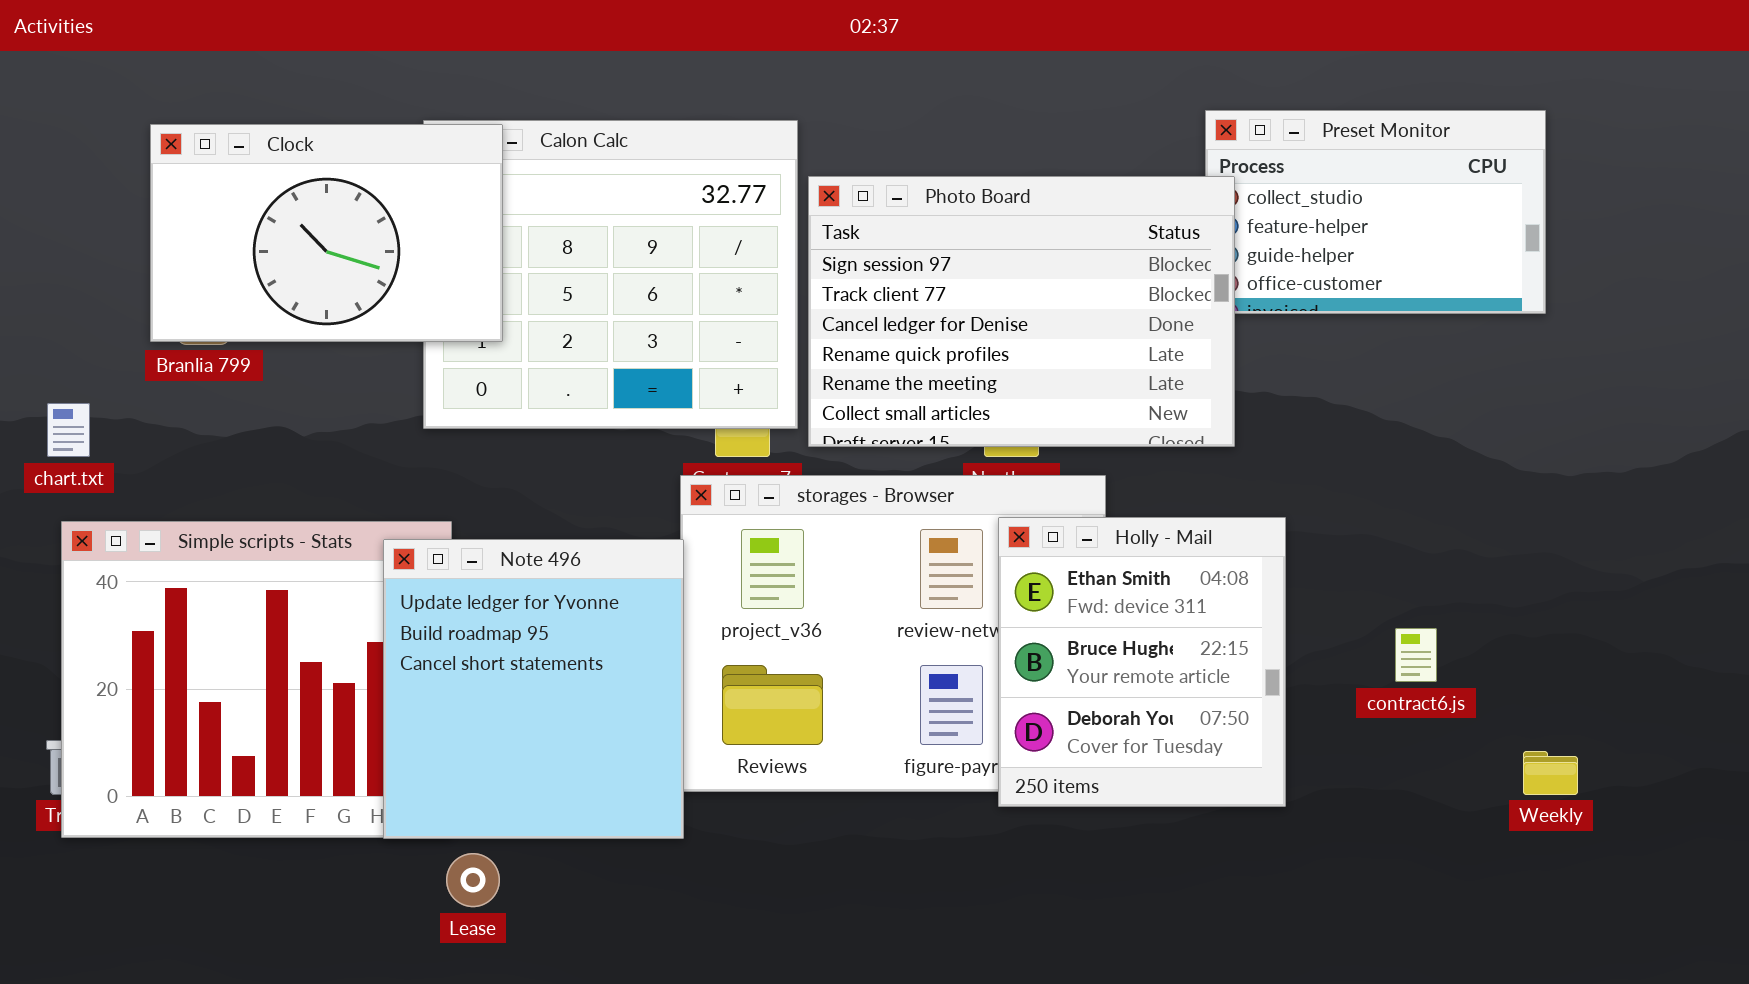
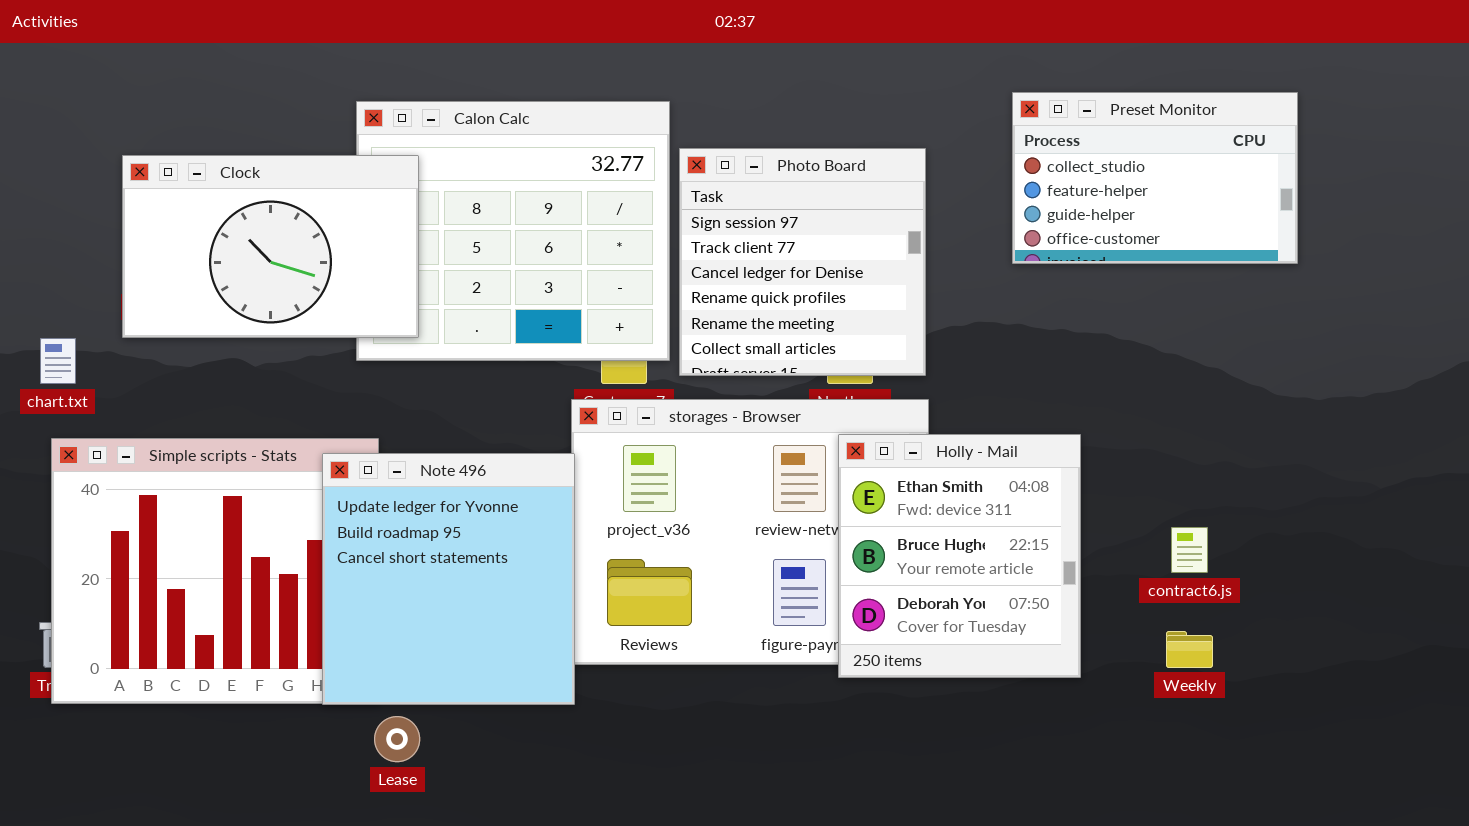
Clock: [150,124,503,342] -> [122,155,419,338], moved
Photo Board: [808,176,1235,447] -> [679,148,926,376], resized
Weekly: [1523,751,1578,795] -> [1166,631,1213,668], moved

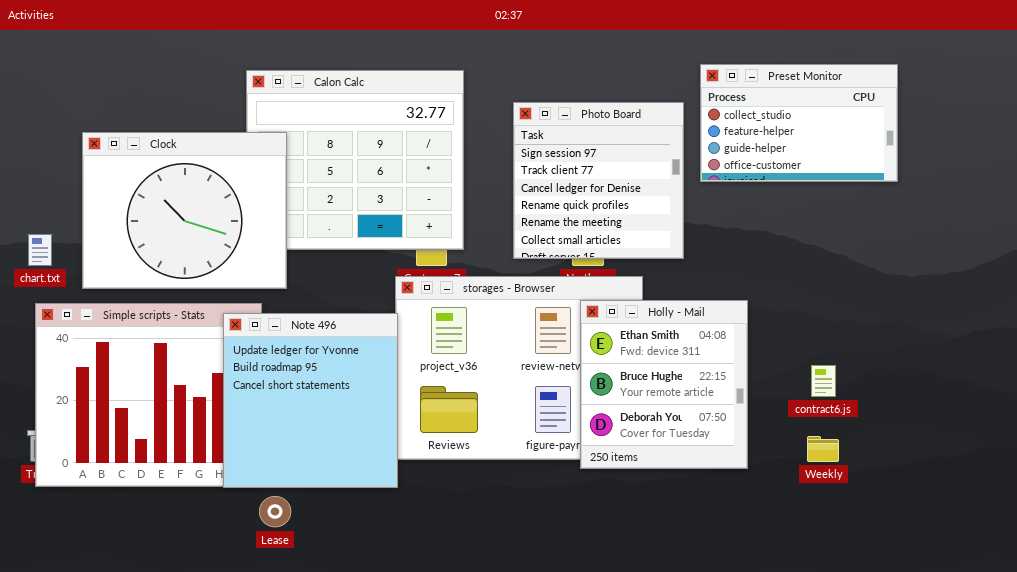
Photo Board: [679,148,926,376] -> [513,102,684,259], moved
Clock: [122,155,419,338] -> [82,132,287,289], moved, resized

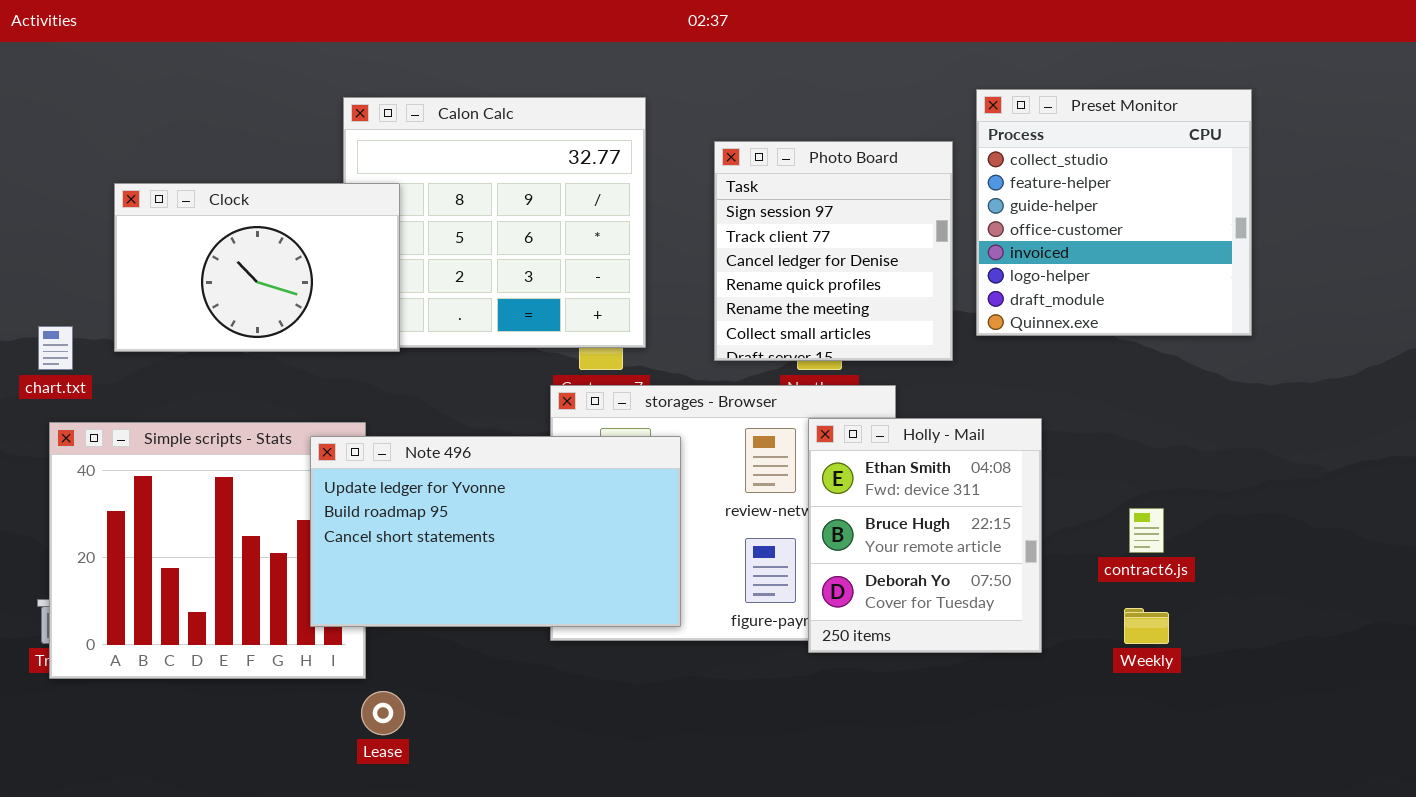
Preset Monitor: [700,64,898,182] -> [976,89,1252,336], resized
Clock: [82,132,287,289] -> [114,183,400,352], resized
Note 496: [223,313,398,488] -> [310,436,681,627], resized

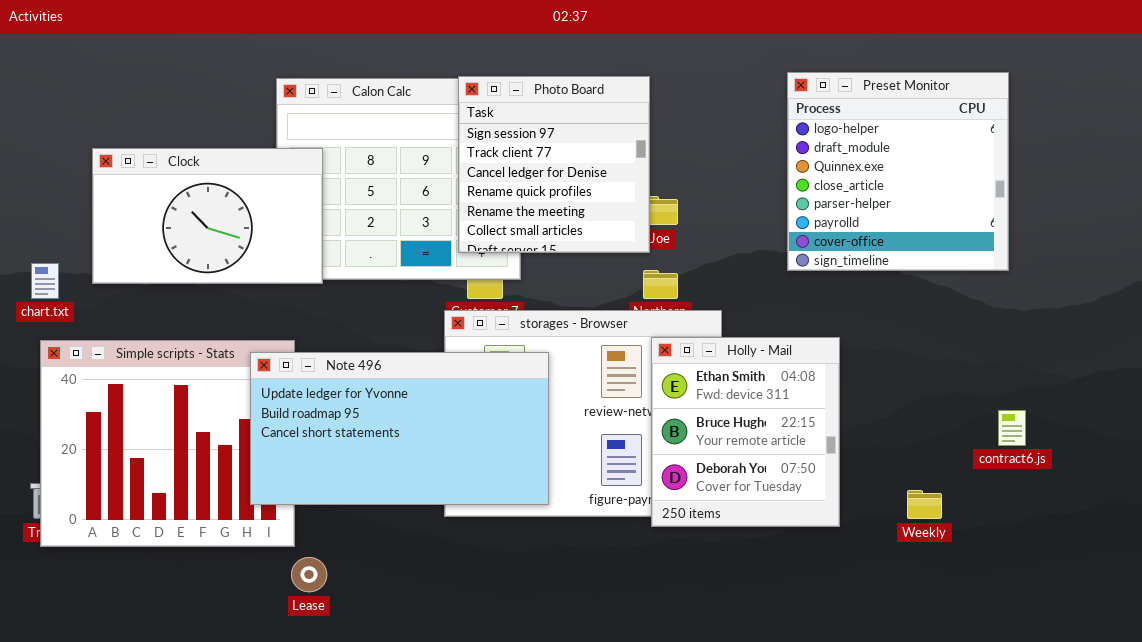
Preset Monitor: [976,89,1252,336] -> [787,72,1009,271], scrolled down 5 rows
Photo Board: [714,141,953,361] -> [458,76,650,253], moved
contract6.js: [1129,508,1164,553] -> [998,410,1026,446], moved

